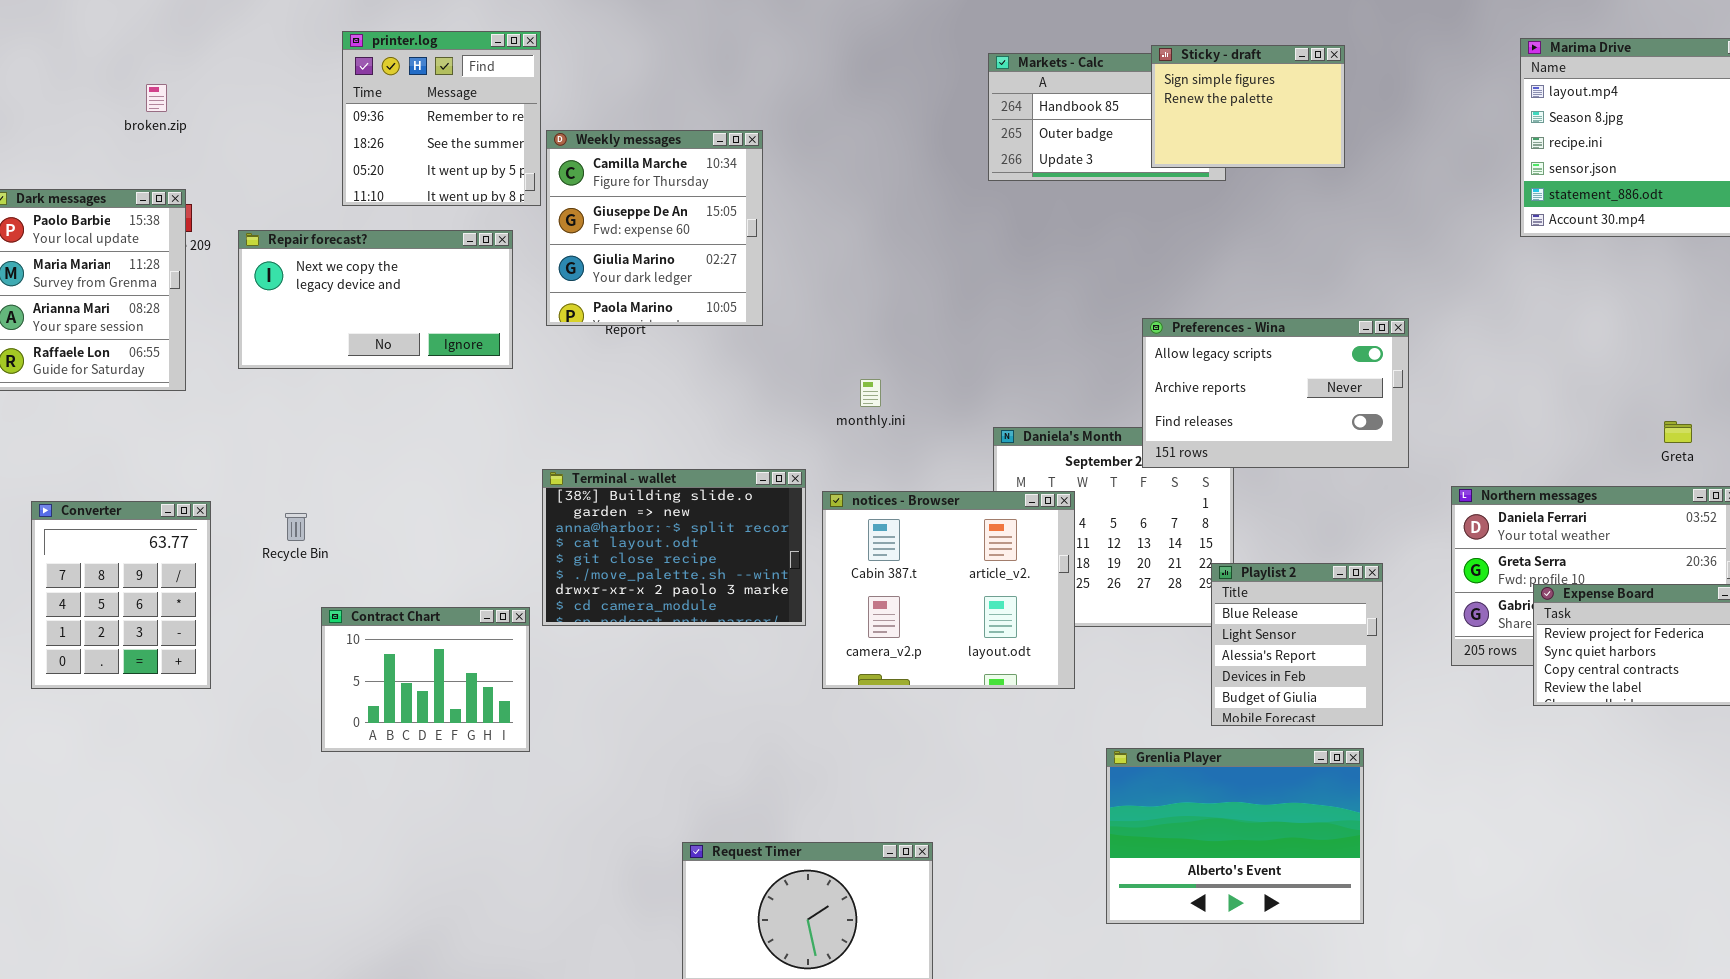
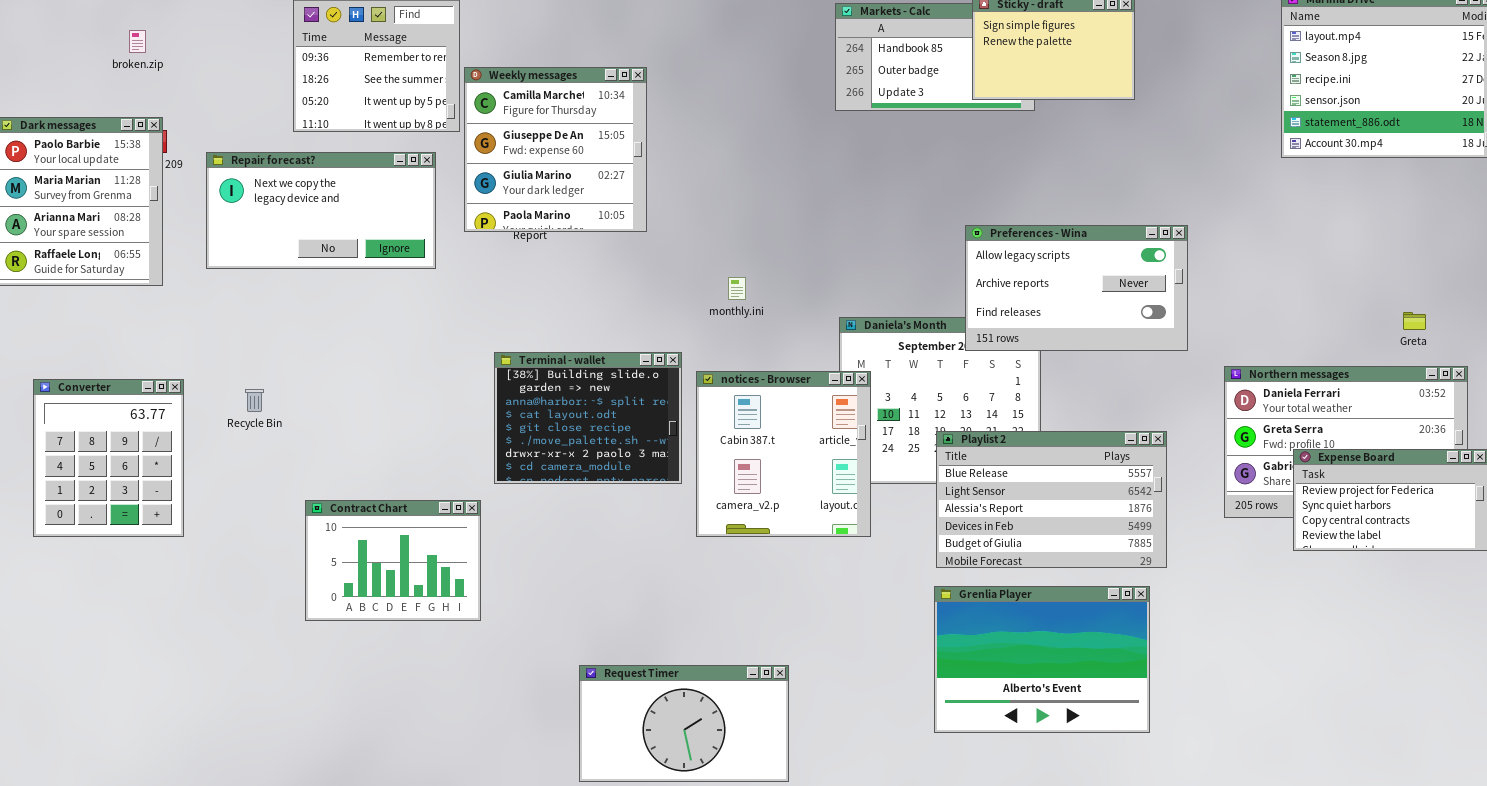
Terminal - wallet: [542,469,806,626] -> [494,352,682,484], resized
notices - Browser: [822,491,1075,689] -> [696,371,871,537], resized
Playlist 2: [1211,563,1383,726] -> [936,431,1167,568], resized
Contract Chart: [321,607,530,752] -> [305,500,481,621], moved

